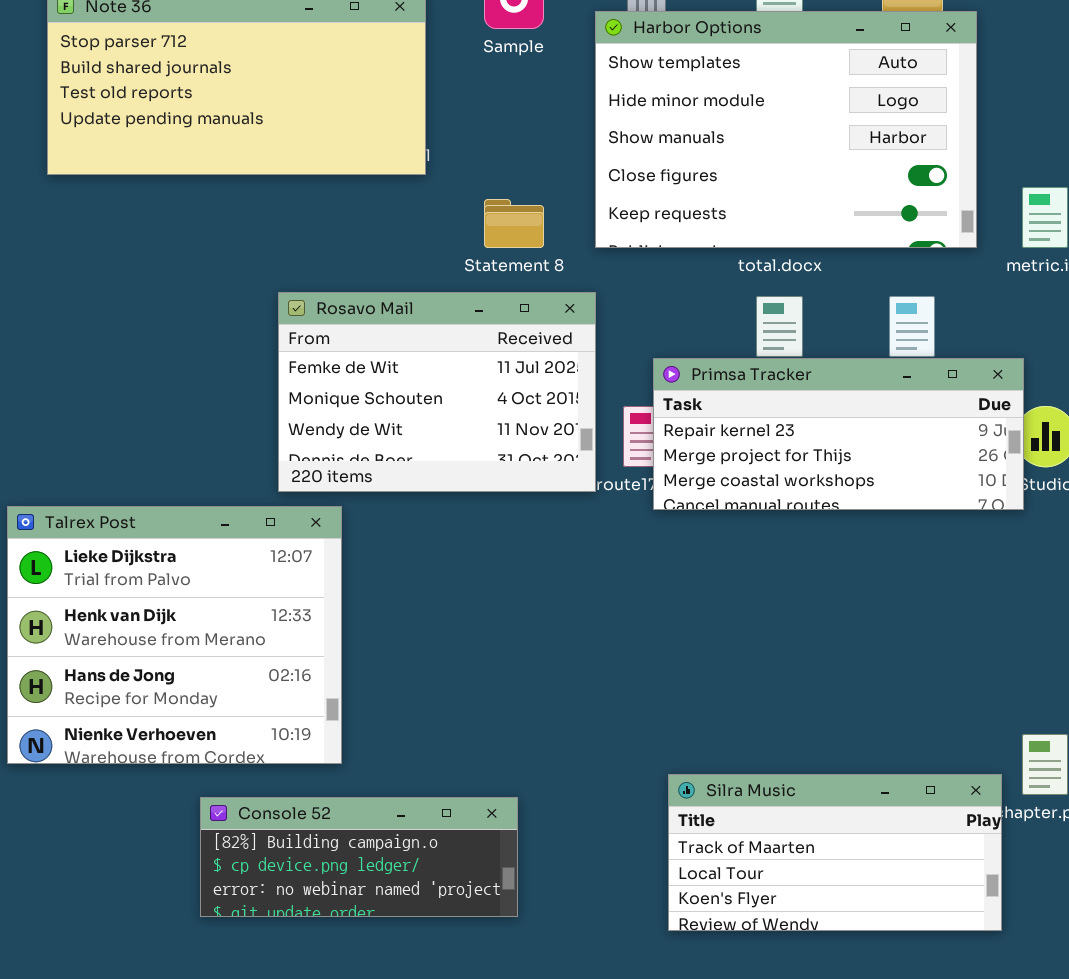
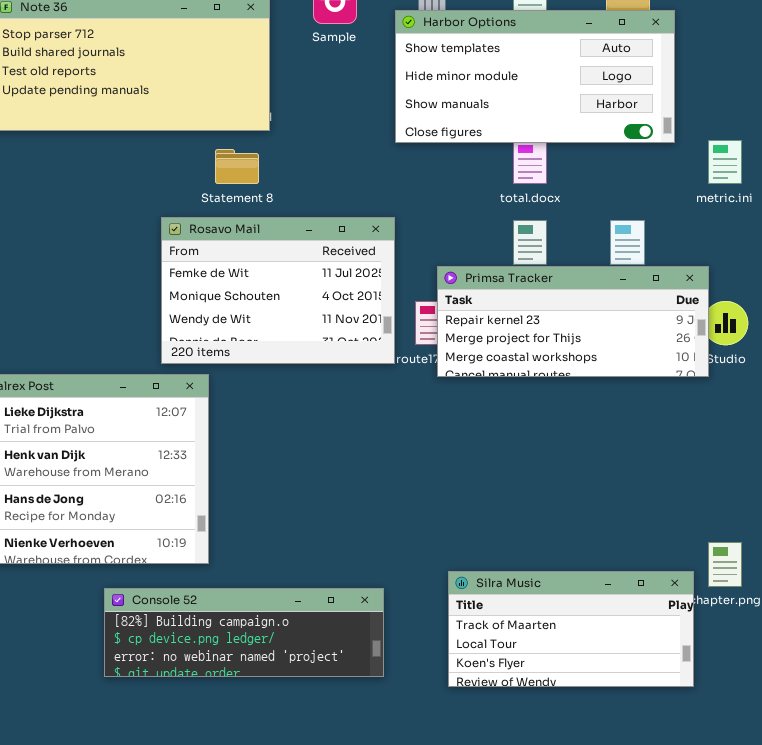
Harbor Options: [595,11,977,248] -> [395,10,675,143], resized
Statement 8: [484,199,544,248] -> [215,149,259,184], moved
Console 52: [200,797,518,917] -> [104,588,384,677], resized

